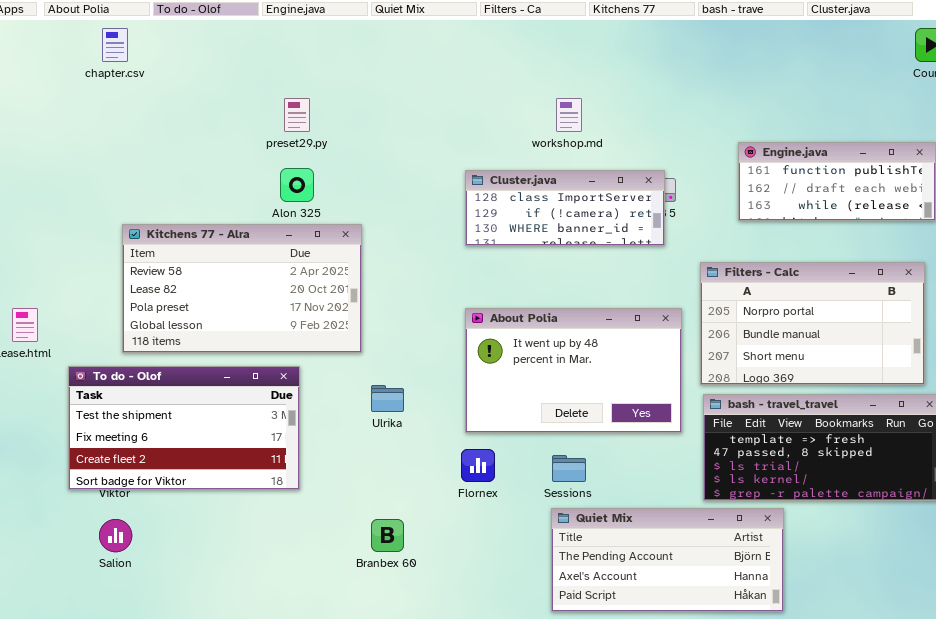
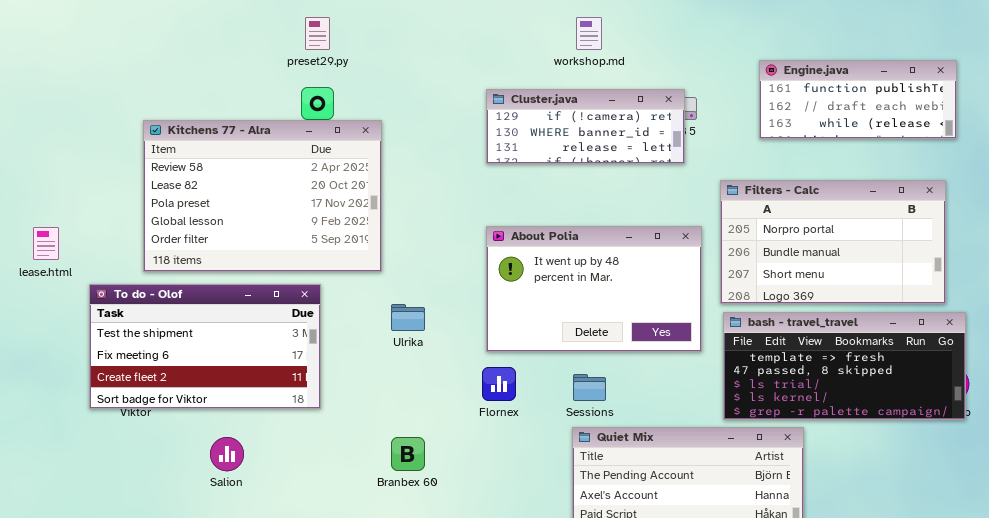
Cluster.java: [465,170,665,246] -> [486,89,685,164], scrolled down 1 row
Kitchens 77 - Alra: [122,224,362,353] -> [143,120,382,272], resized
Salion: [99,519,132,552] -> [210,437,244,471], moved

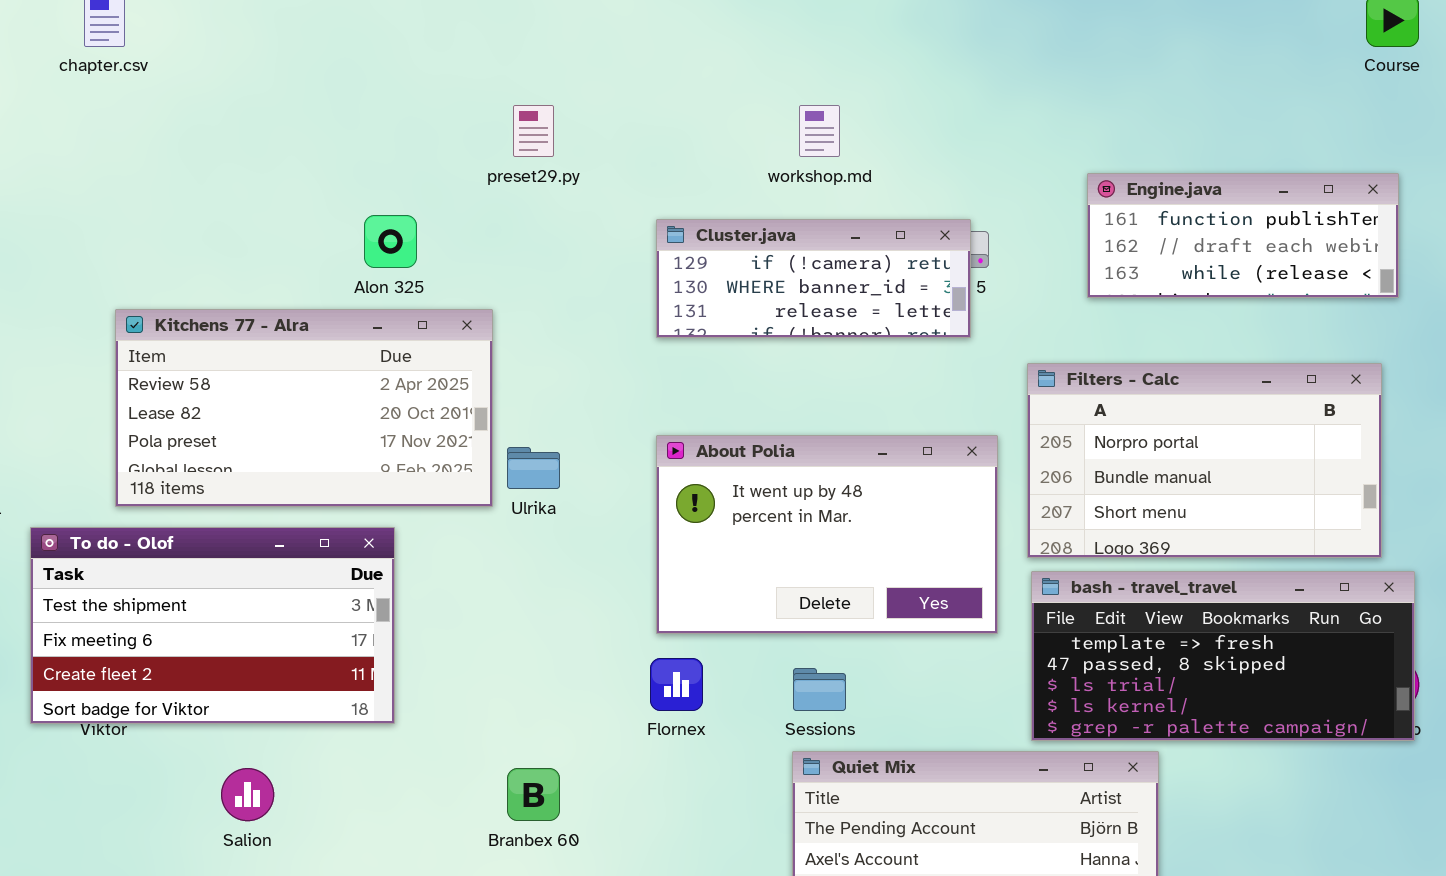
preset29.py: [305,17,330,50] -> [513,105,554,157], moved
Kitchens 77 - Alra: [143,120,382,272] -> [115,309,493,507], resized
Ulrika: [391,304,425,331] -> [507,447,560,489], moved

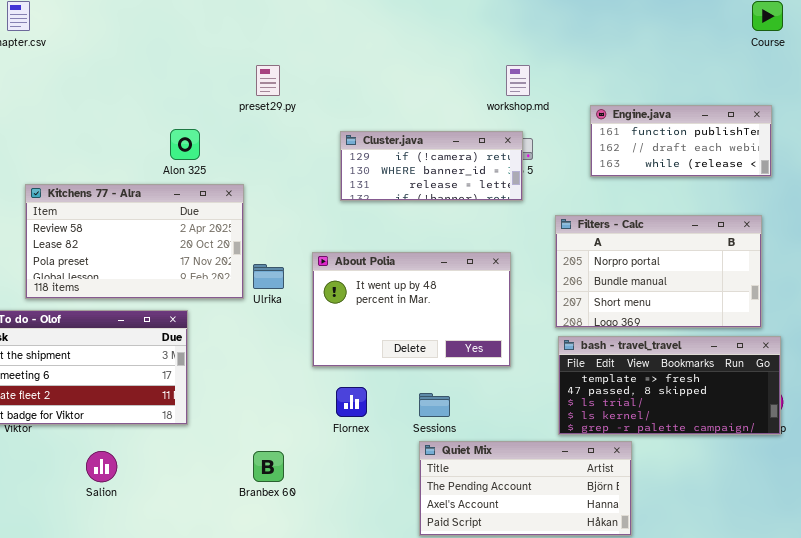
workshop.md: [799,105,840,157] -> [506,65,530,96], moved
About Polia: [656,435,998,634] -> [312,252,511,367], moved

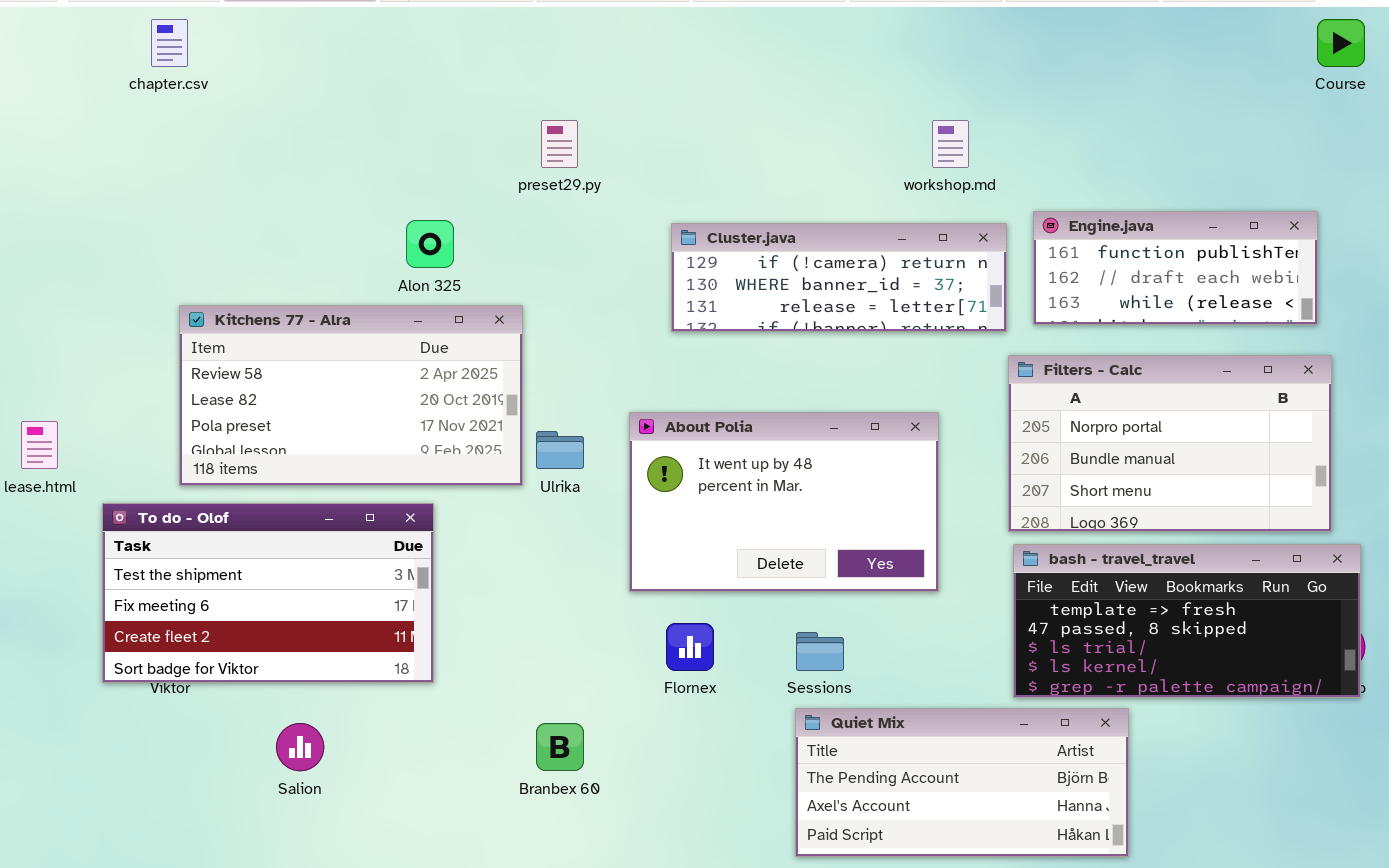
Engine.java: [590,105,772,177] -> [1033,211,1318,325], moved
Cluster.java: [340,131,523,201] -> [671,223,1007,332], resized

